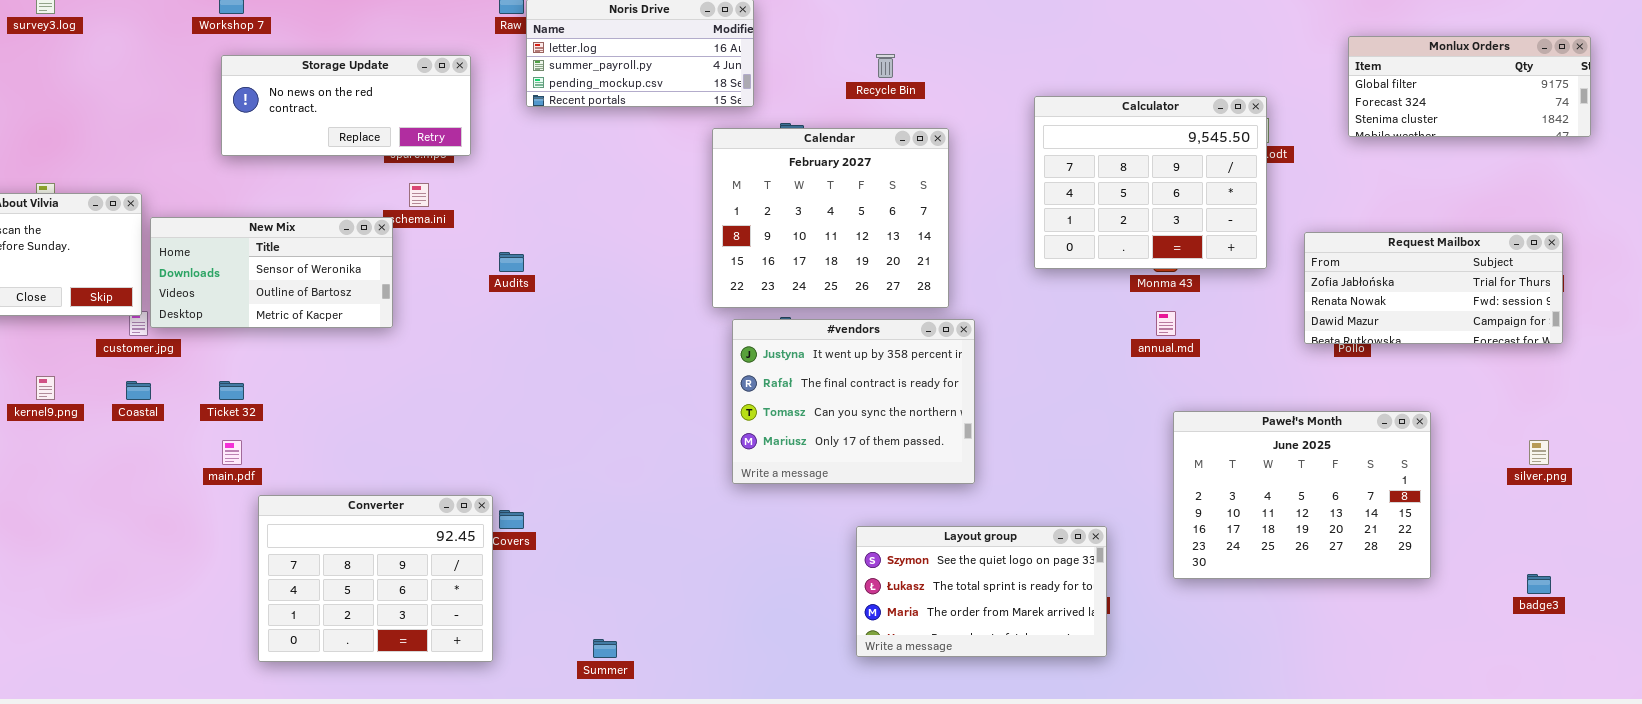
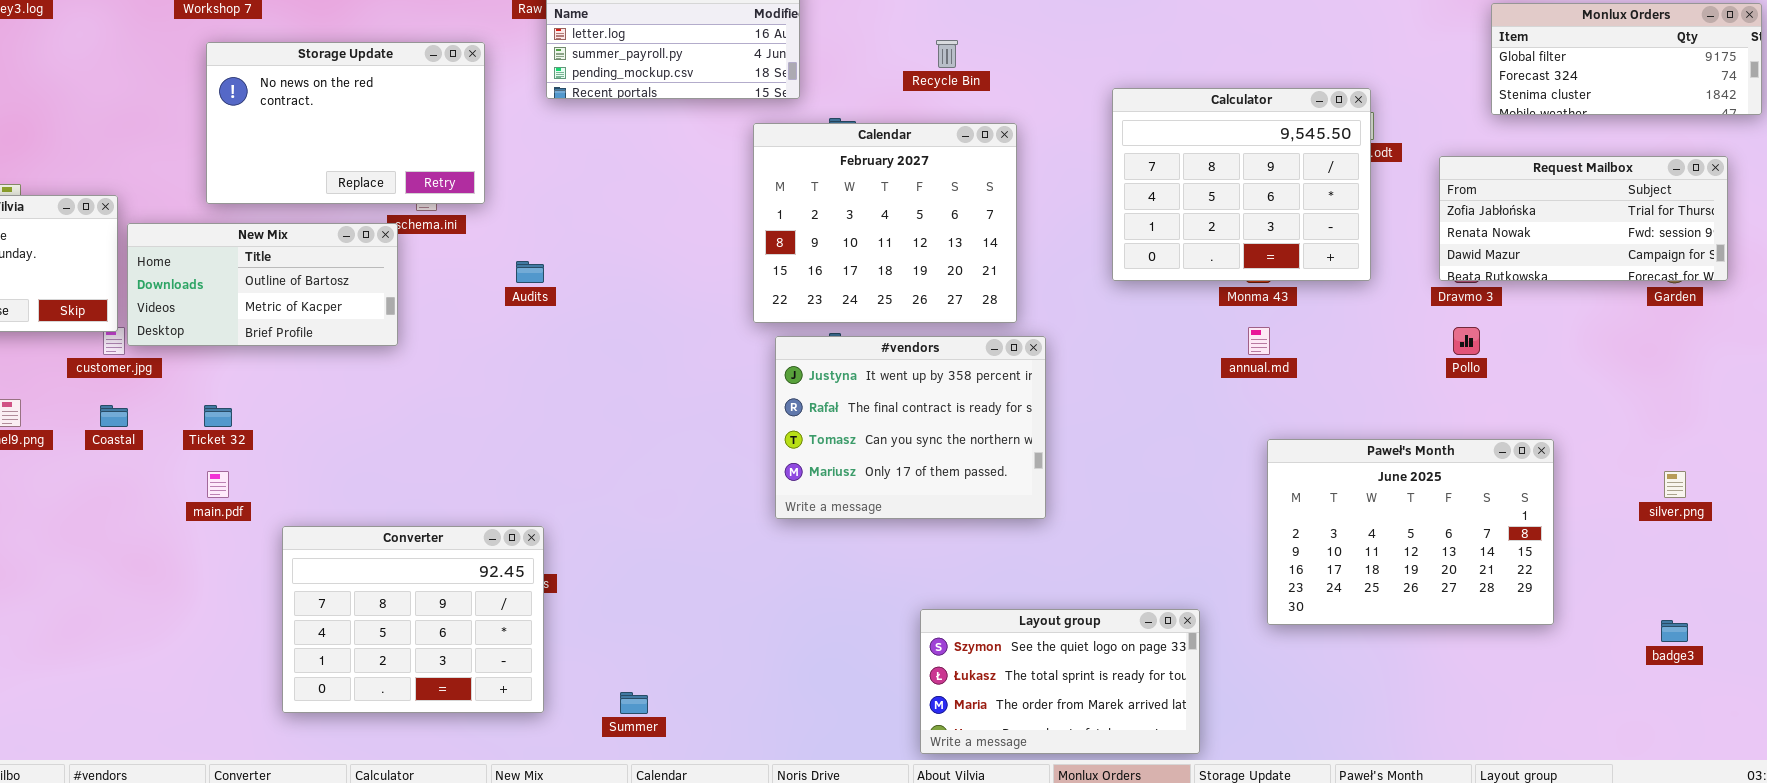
Monlux Orders: [1348,36,1591,137] -> [1491,3,1762,115], moved
Storage Update: [221,55,471,156] -> [206,42,485,204], resized
New Mix: [150,217,393,328] -> [127,223,398,346], scrolled down 1 row
Request Mailbox: [1304,232,1563,344] -> [1439,156,1728,281], moved
Converter: [258,495,493,662] -> [282,526,544,713], moved
Layout group: [856,526,1107,657] -> [920,609,1200,754], moved

